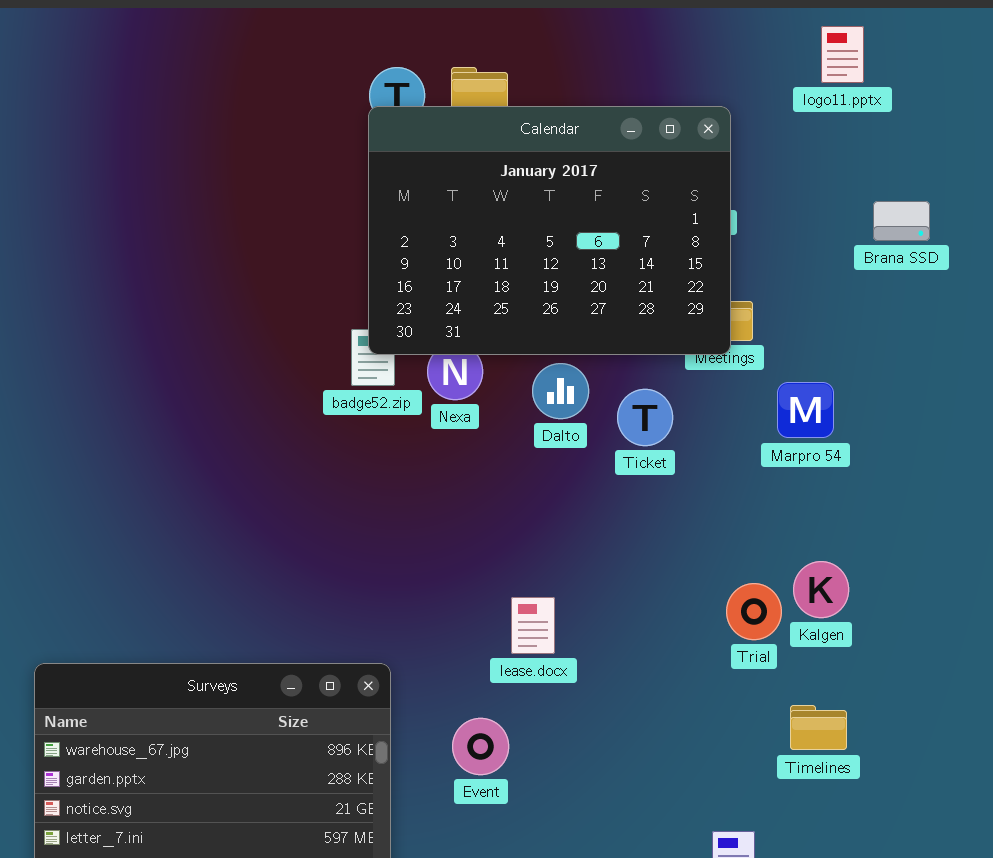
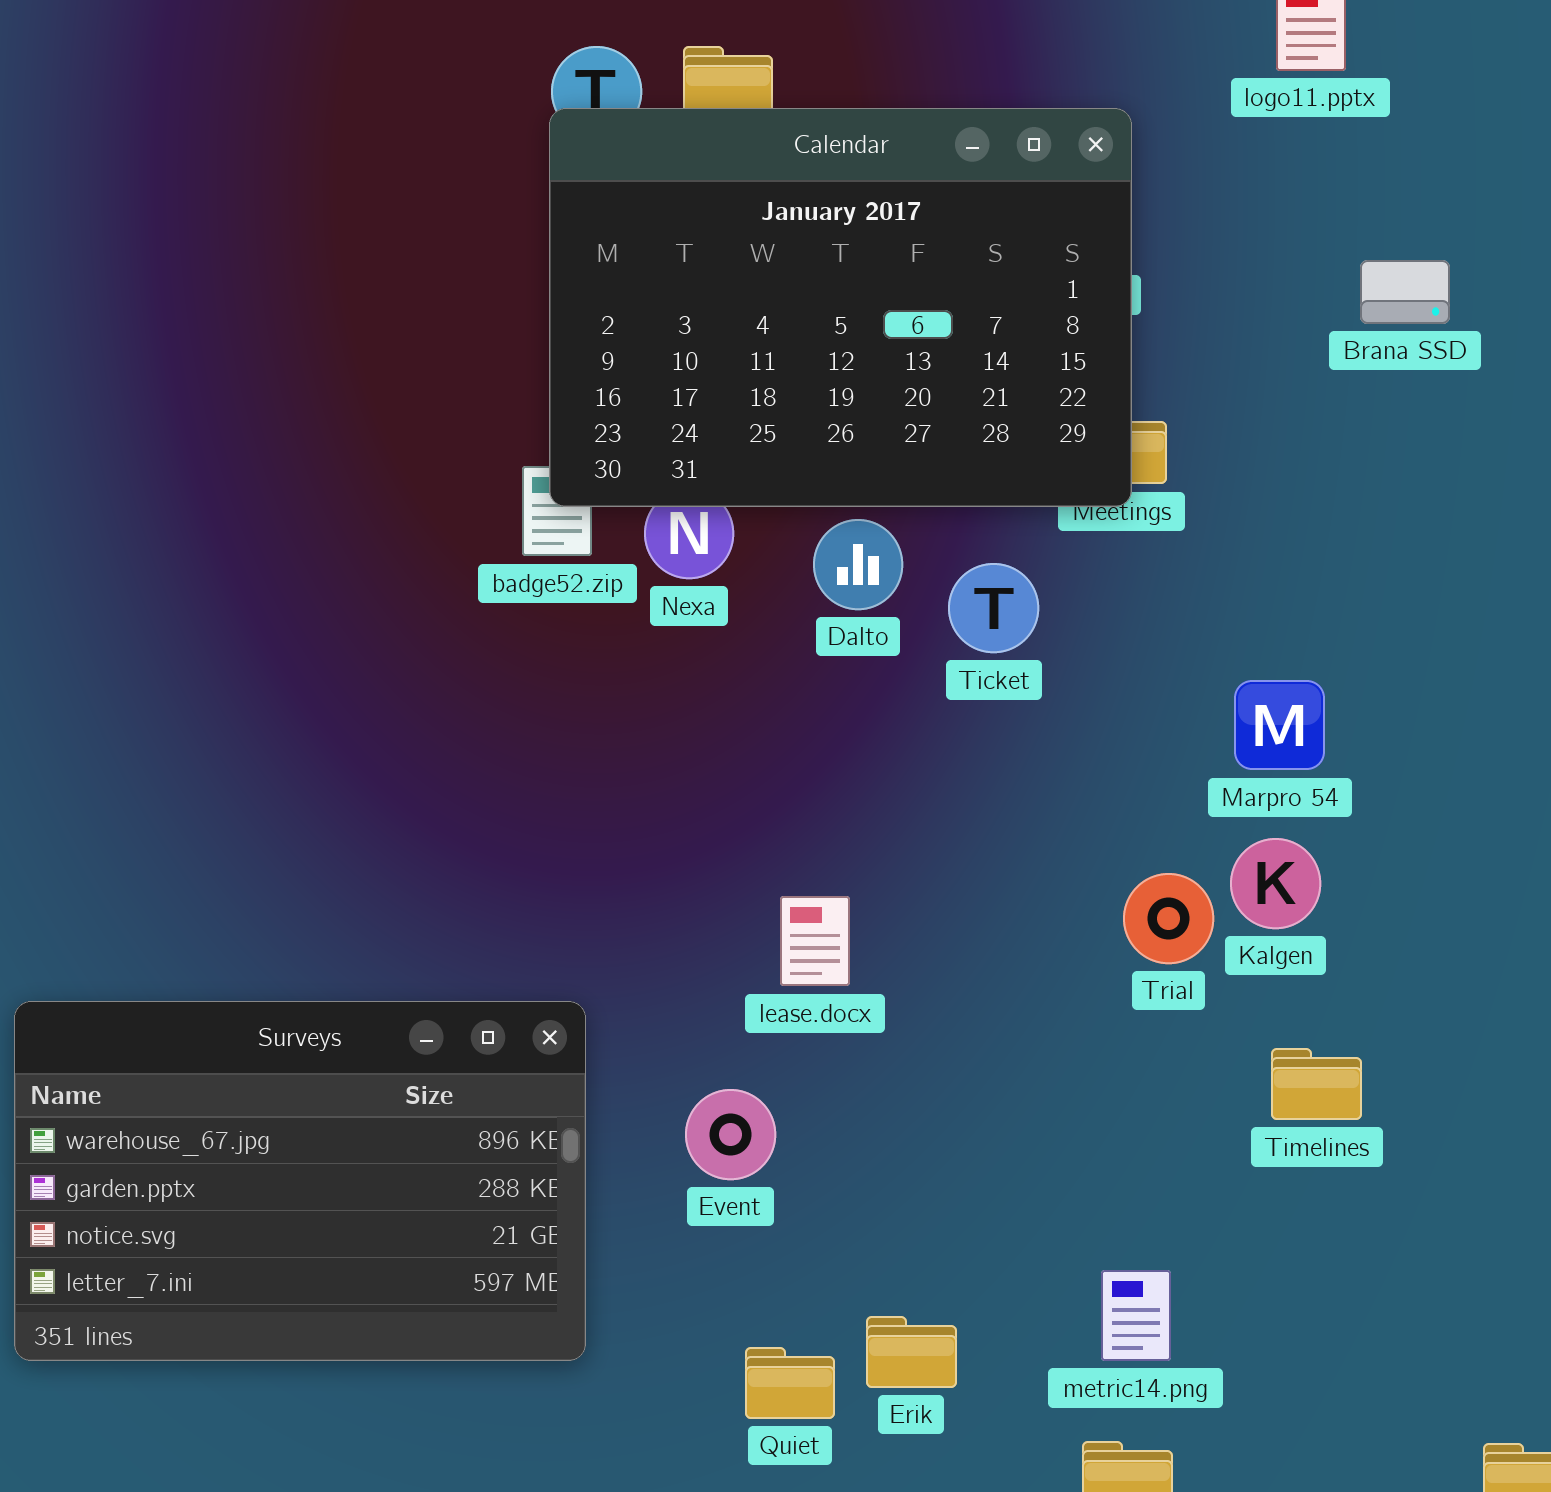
Marpro 54: [777,382,834,438] -> [1234,680,1325,770], moved
Timelines: [790,705,847,750] -> [1271,1048,1362,1120], moved

